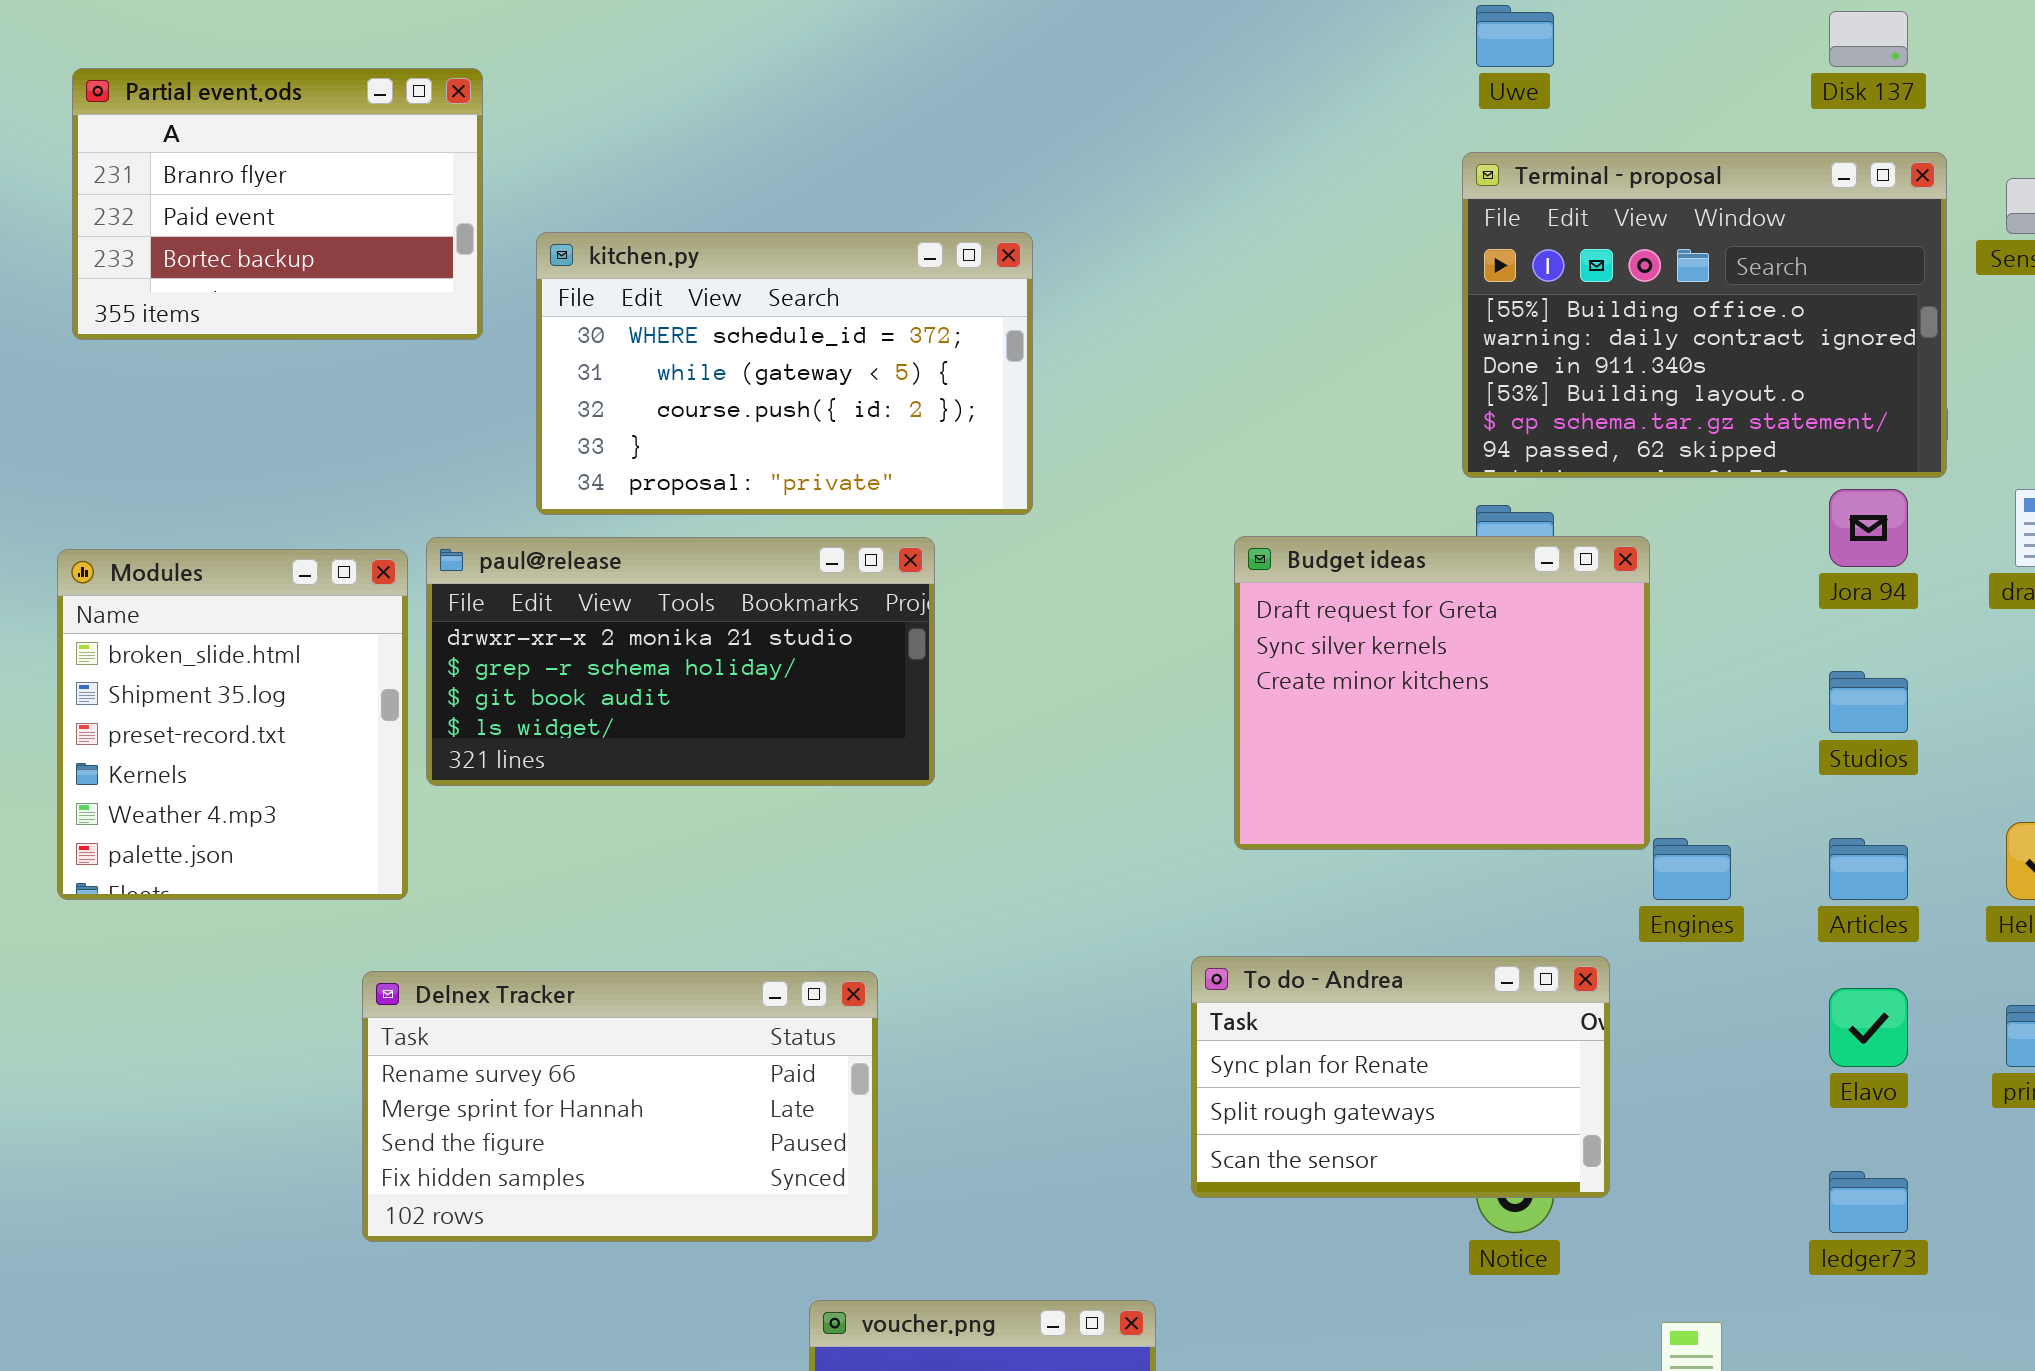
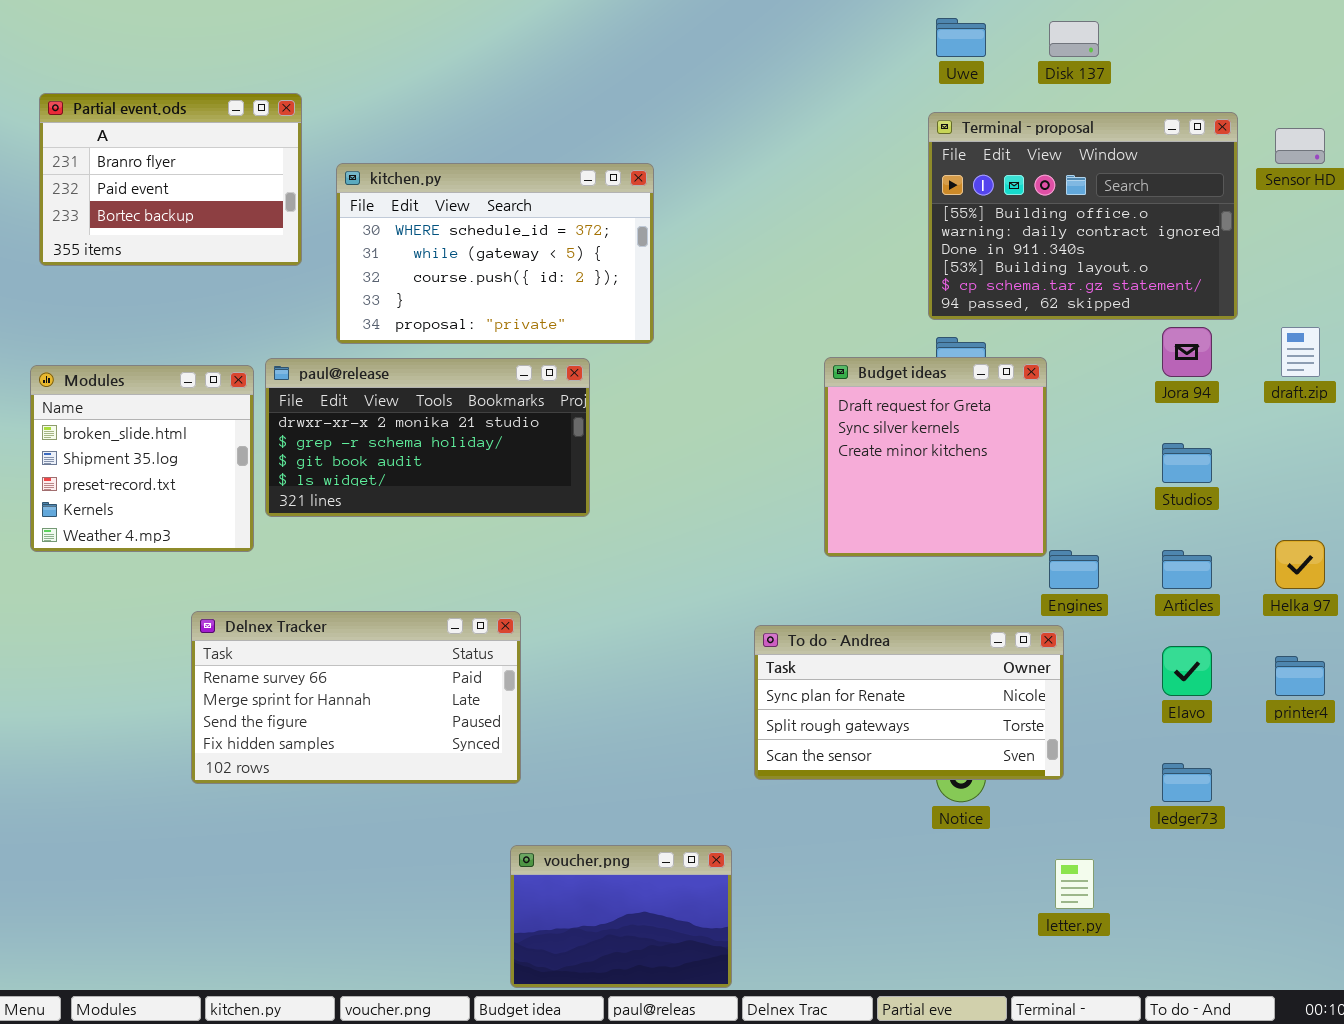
Disk 137: [1829,11,1908,67] -> [1049,21,1099,57], moved
Partial event.ods: [72,68,483,340] -> [39,93,302,266], moved
Budget ideas: [1234,536,1650,850] -> [824,357,1047,557], resized
Modules: [57,549,408,900] -> [30,365,254,552], resized
To do - Andrea: [1191,956,1610,1198] -> [754,625,1064,780], resized
Delnex Tracker: [362,971,878,1242] -> [191,611,521,784], moved

